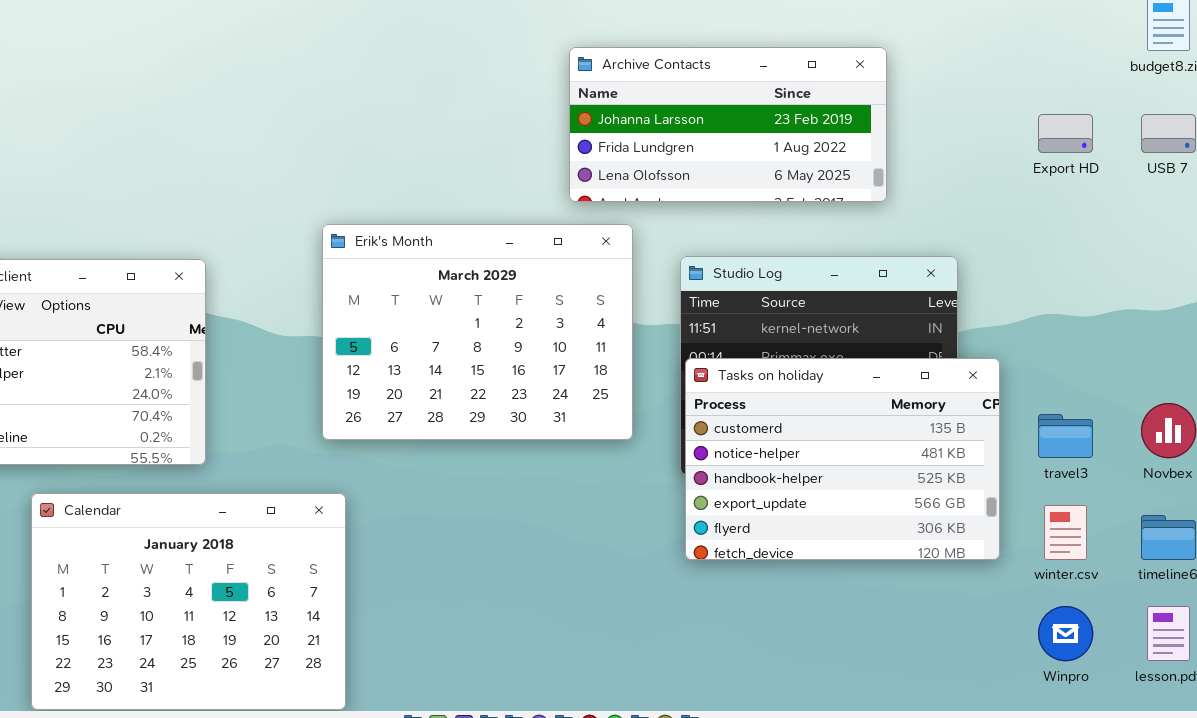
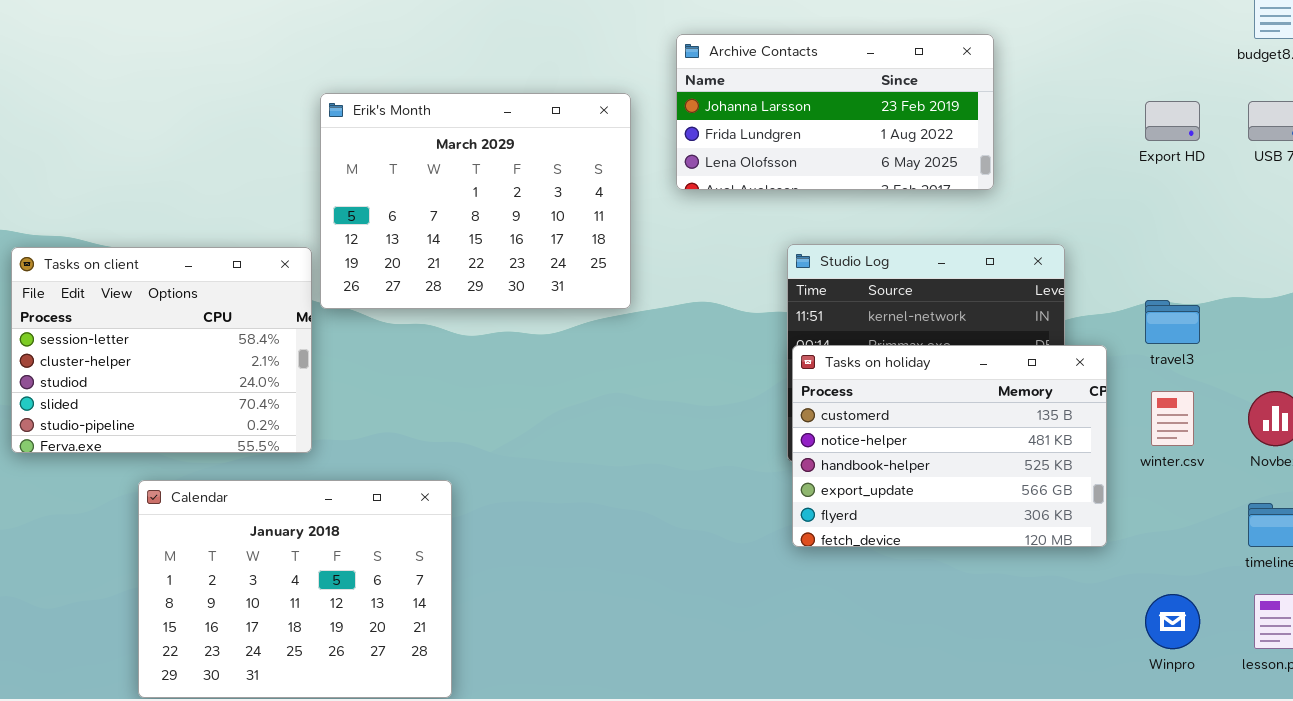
Erik's Month: [322,224,633,440] -> [320,93,631,309], moved
travel3: [1038,414,1093,458] -> [1145,300,1200,344], moved
winter.csv: [1044,505,1087,560] -> [1151,391,1194,446], moved

